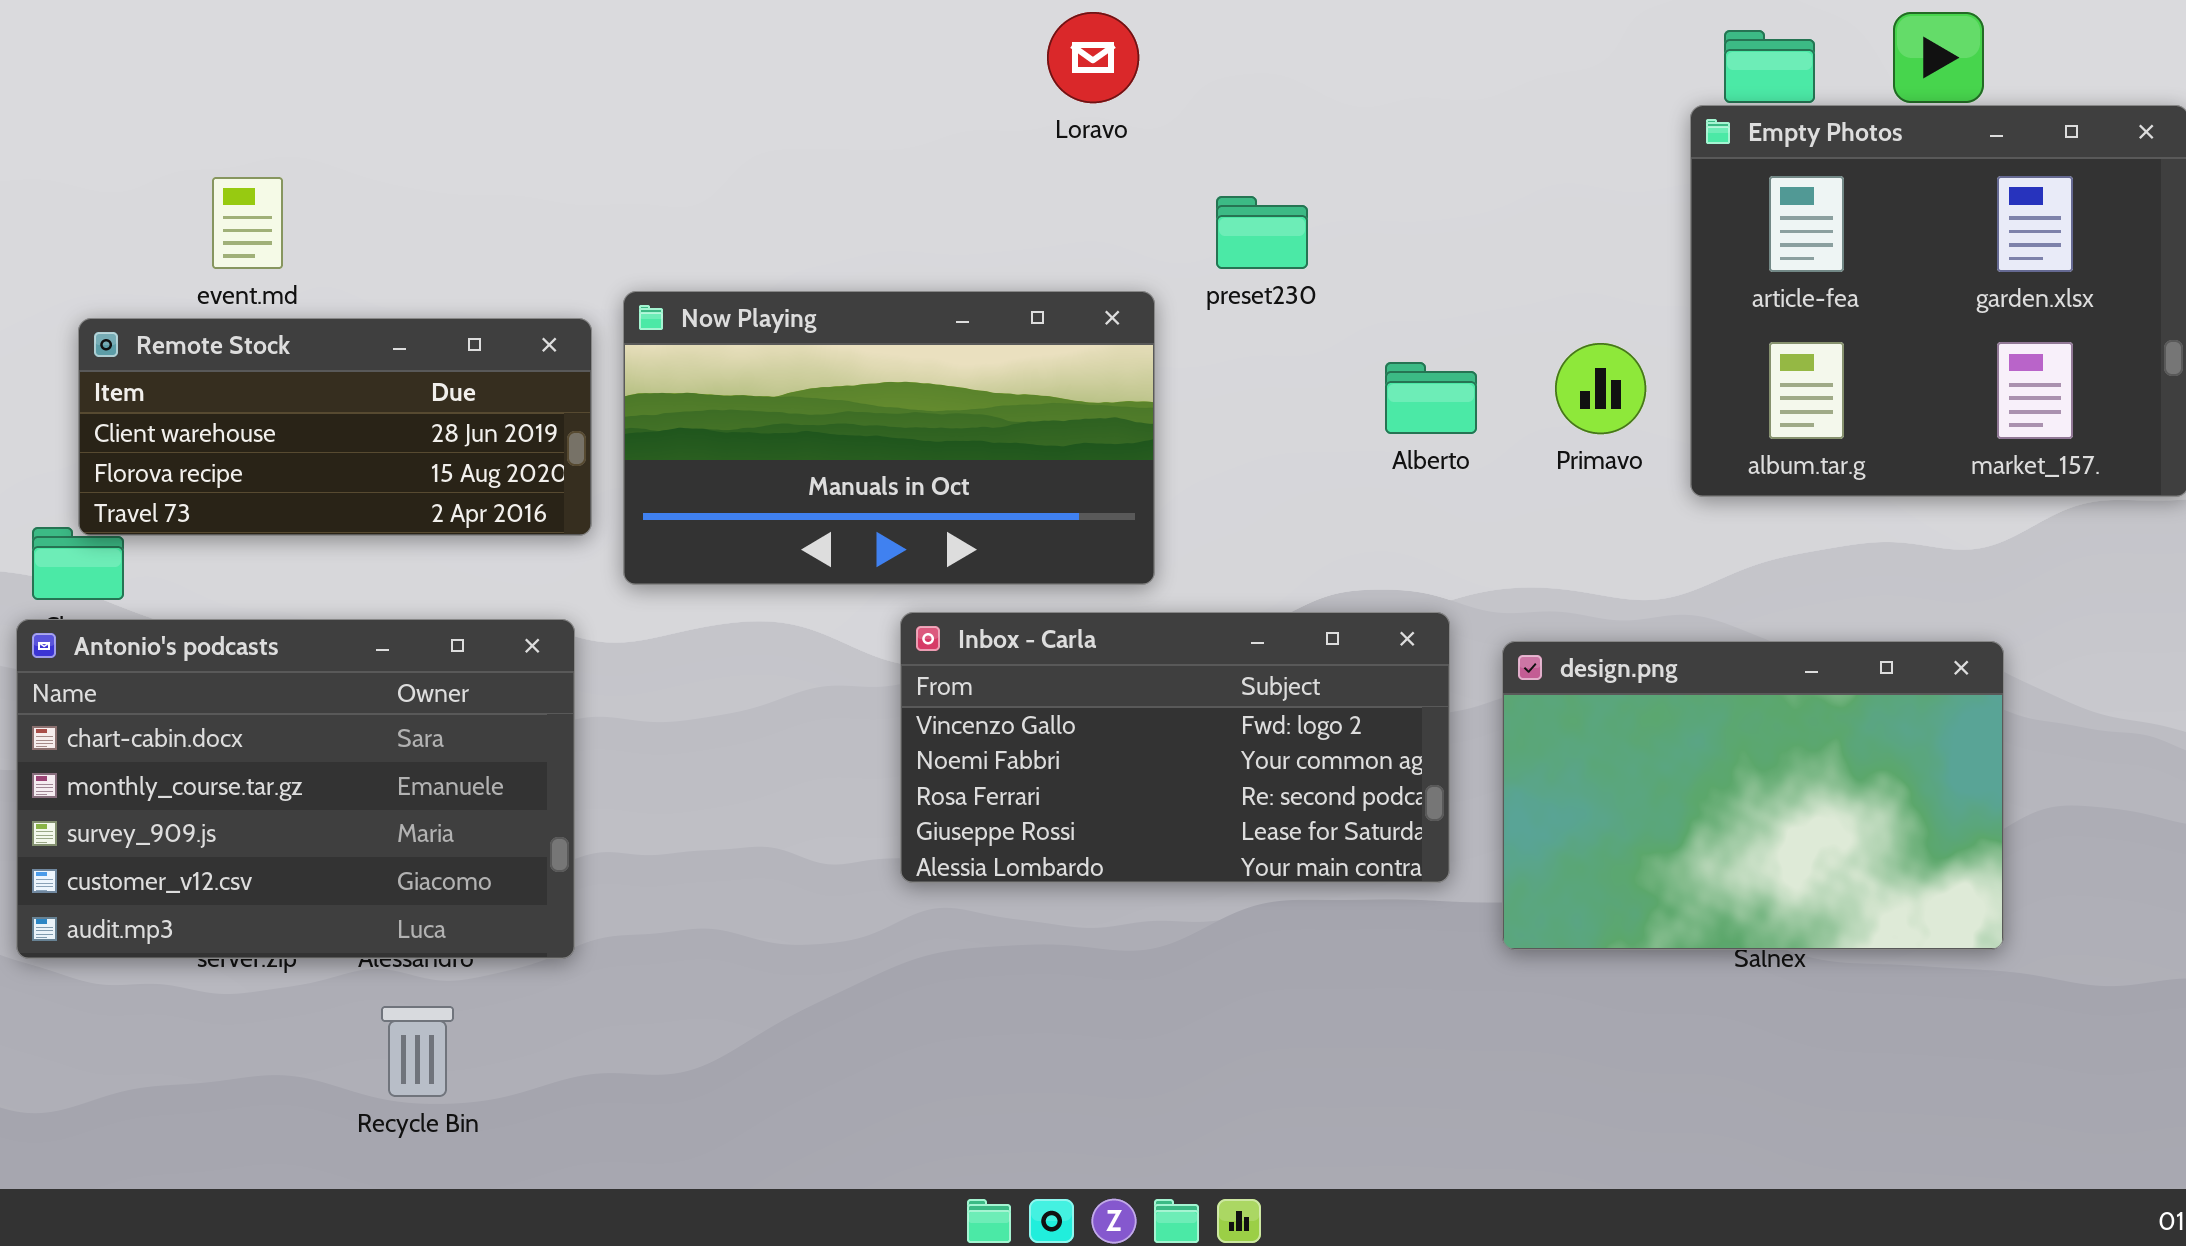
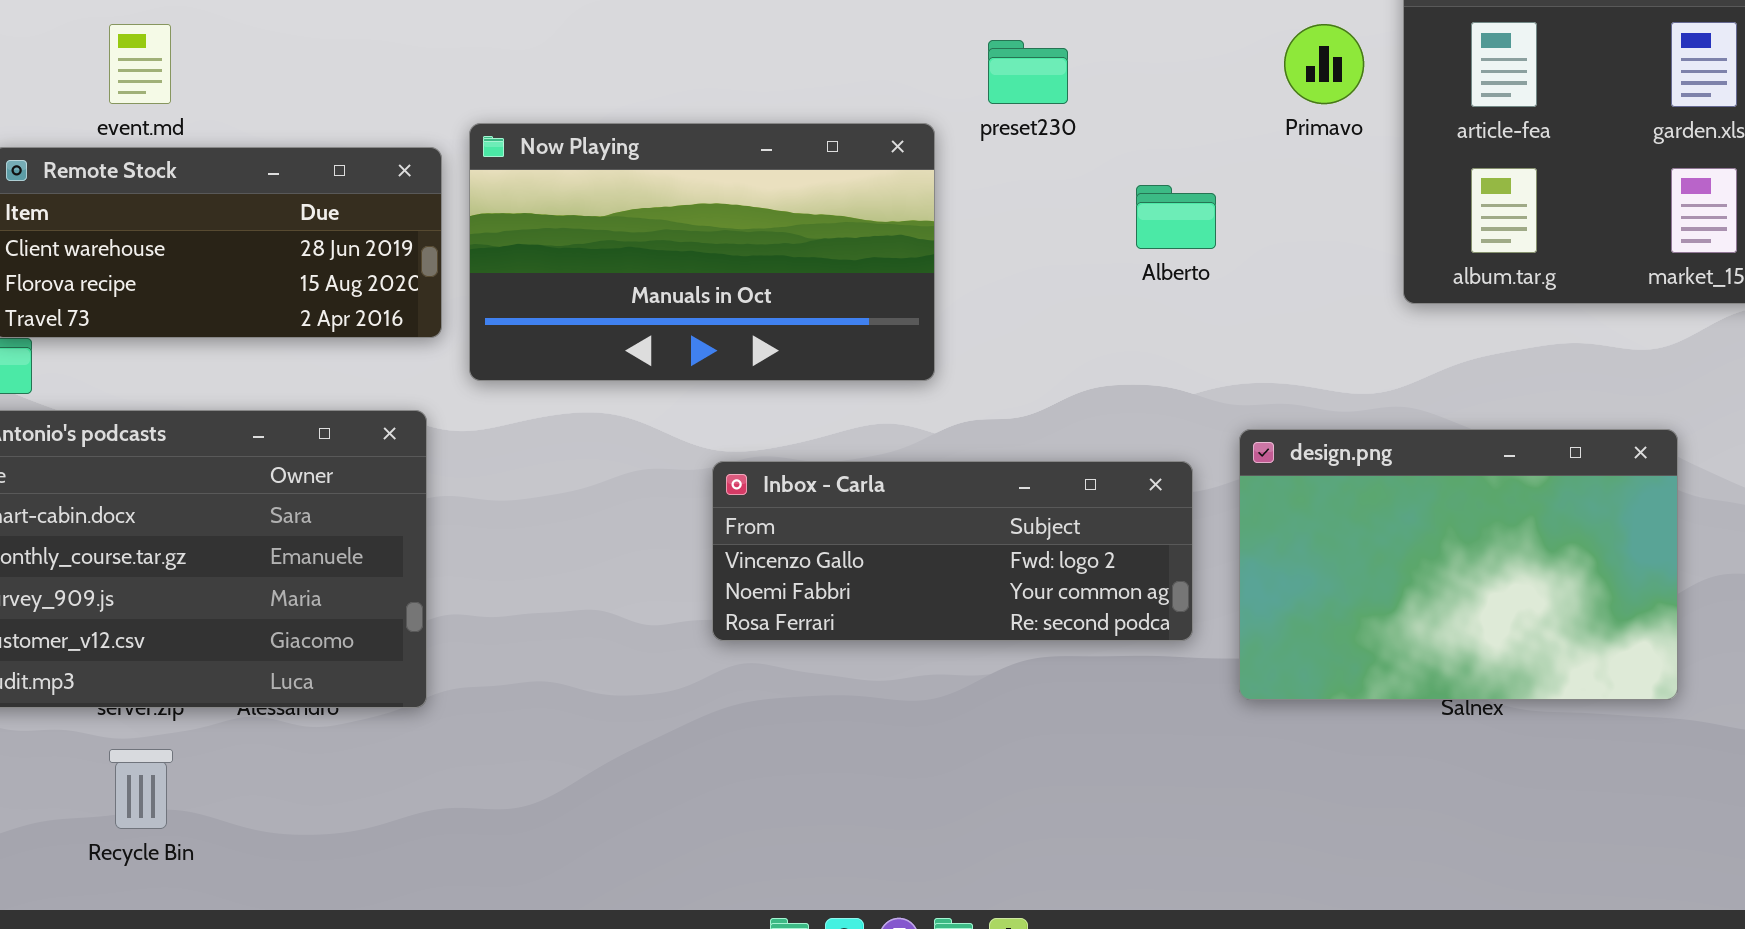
Primavo: [1555,343,1646,434] -> [1284,24,1364,104], moved
Inbox - Carla: [900,612,1450,883] -> [712,461,1193,641], resized
Recycle Bin: [381,1006,454,1097] -> [109,749,173,829], moved

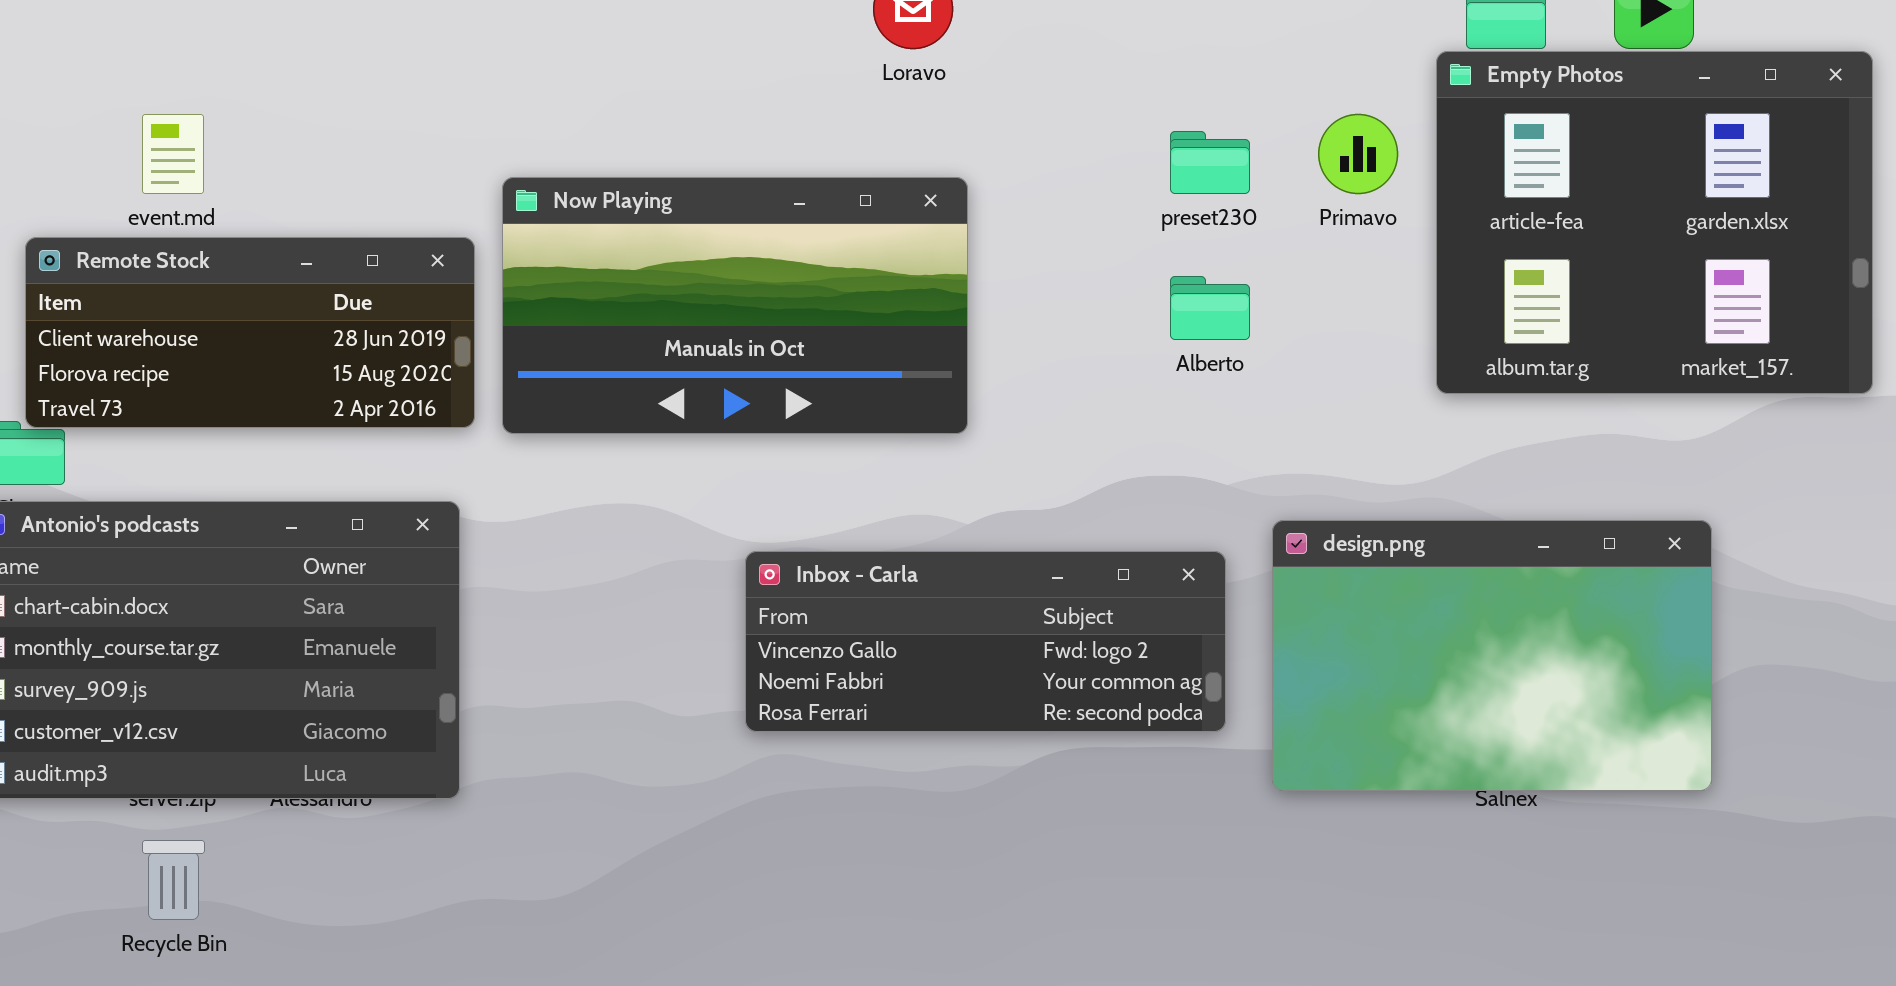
preset230: [988,40,1068,104] -> [1170,131,1250,194], moved
Now Playing: [469,123,935,381] -> [502,177,968,434], moved

